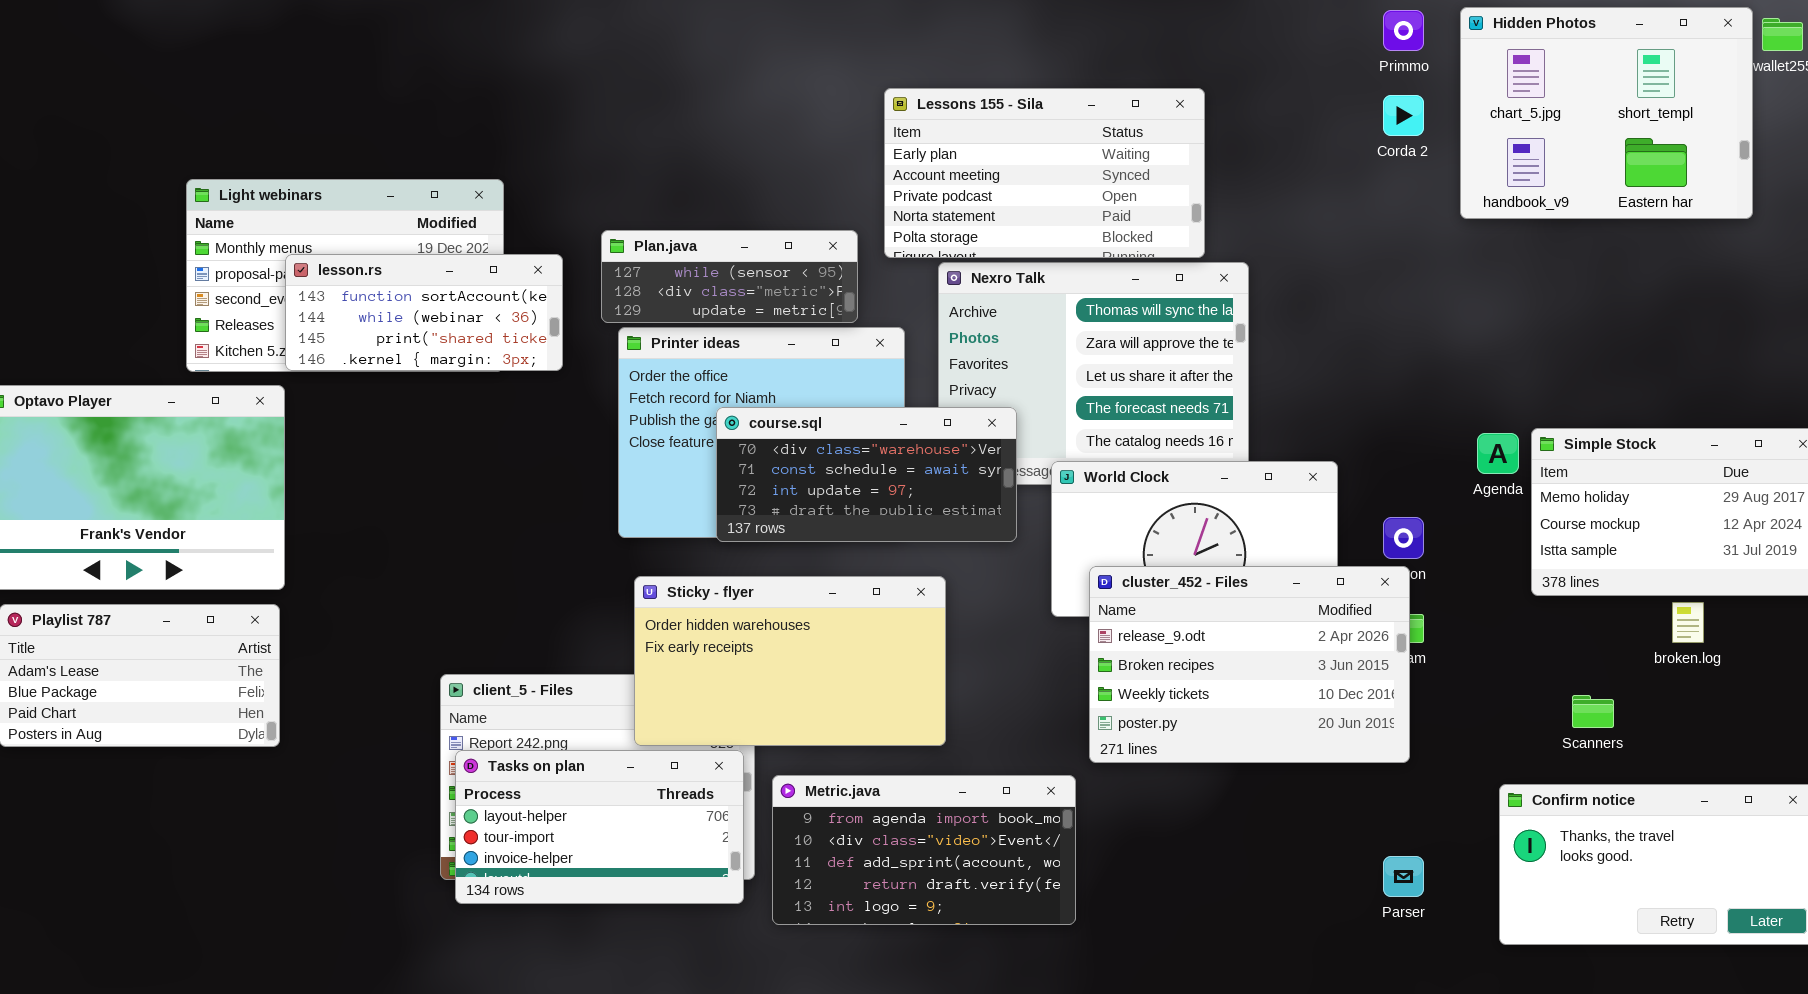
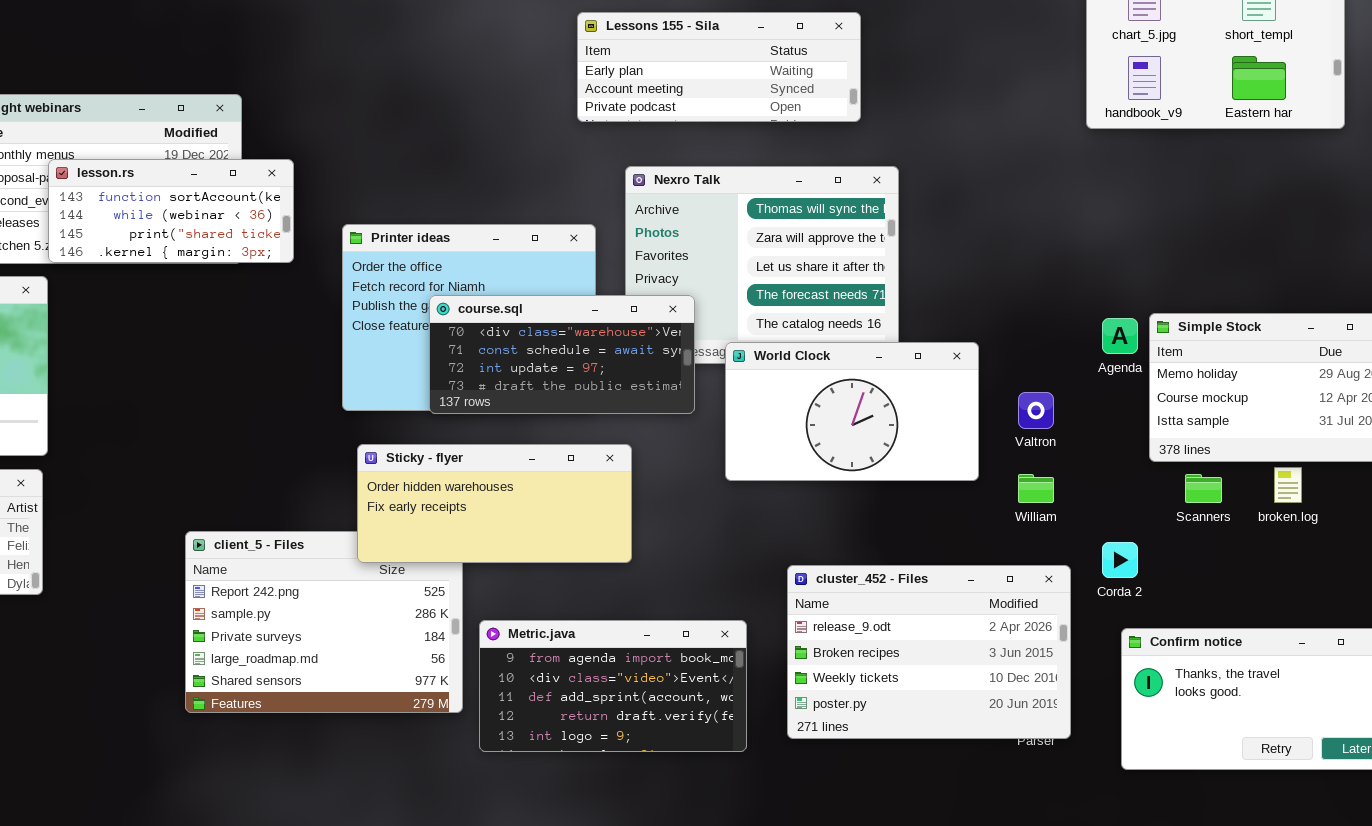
Lessons 155 - Sila: [884,88,1205,258] -> [577,12,861,122], resized
Corda 2: [1383,95,1424,136] -> [1102,542,1138,578], moved
Plan.java: [601,230,858,323] -> none, closed
cluster_452 - Files: [1089,566,1410,763] -> [787,565,1071,739], moved
Sticky - flyer: [634,576,946,746] -> [357,444,632,563], resized
Scanners: [1572,695,1614,728] -> [1185,474,1222,503], moved
Tasks on plan: [455,750,744,904] -> none, closed

